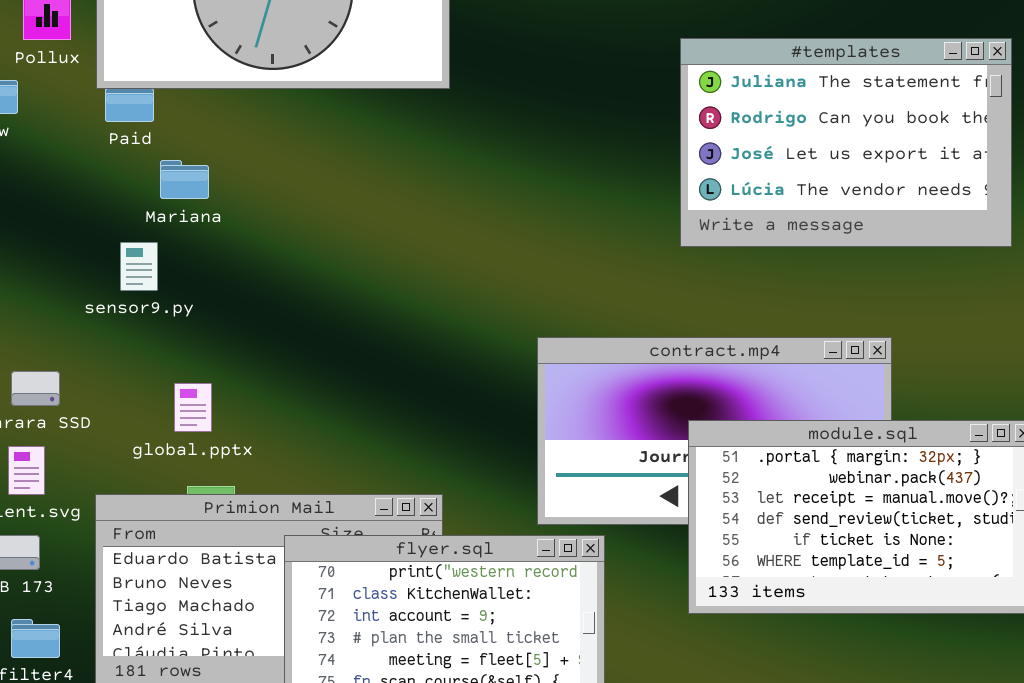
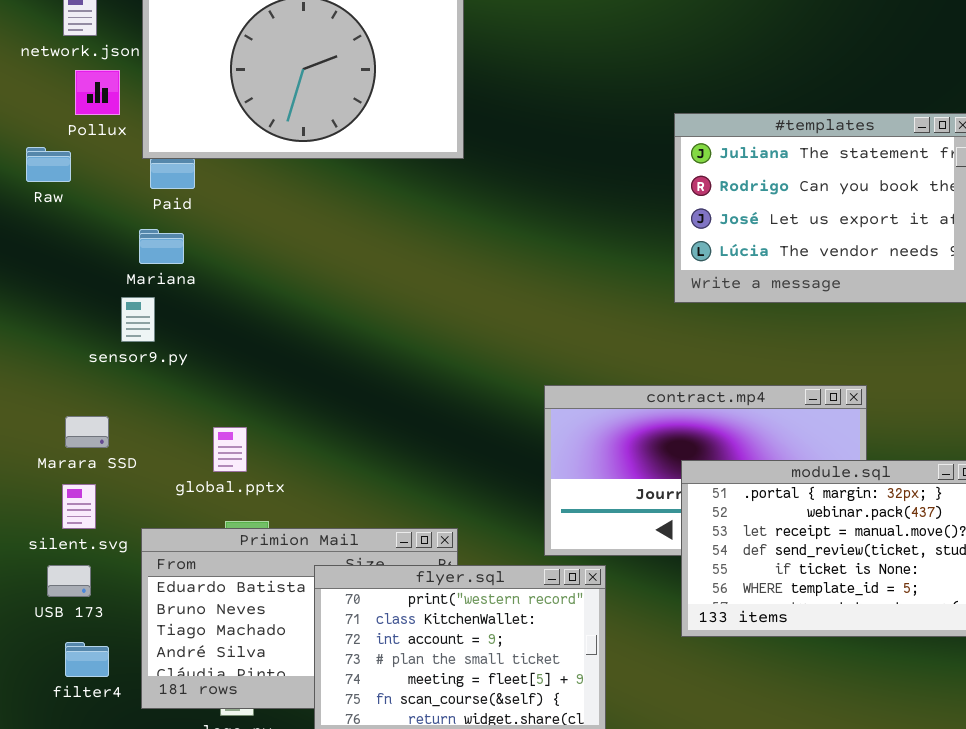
Mariana: [160,160,209,199] -> [139,229,184,264], moved
sensor9.py: [120,242,158,291] -> [121,297,155,342], moved

